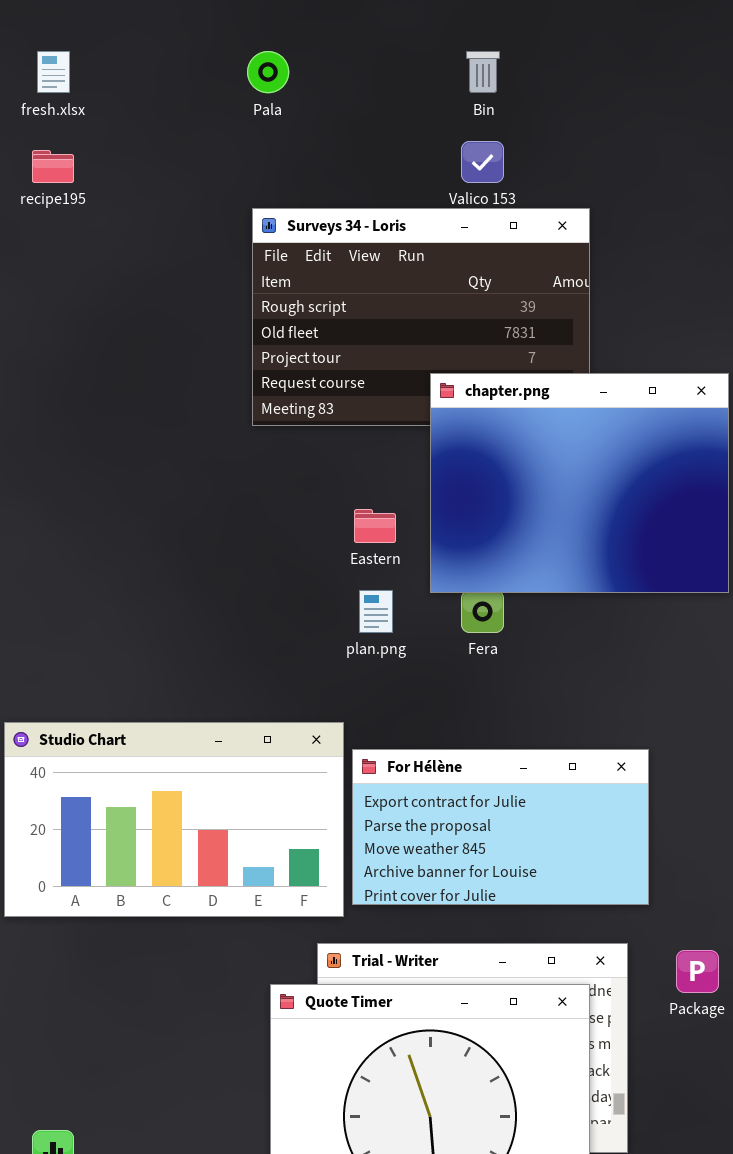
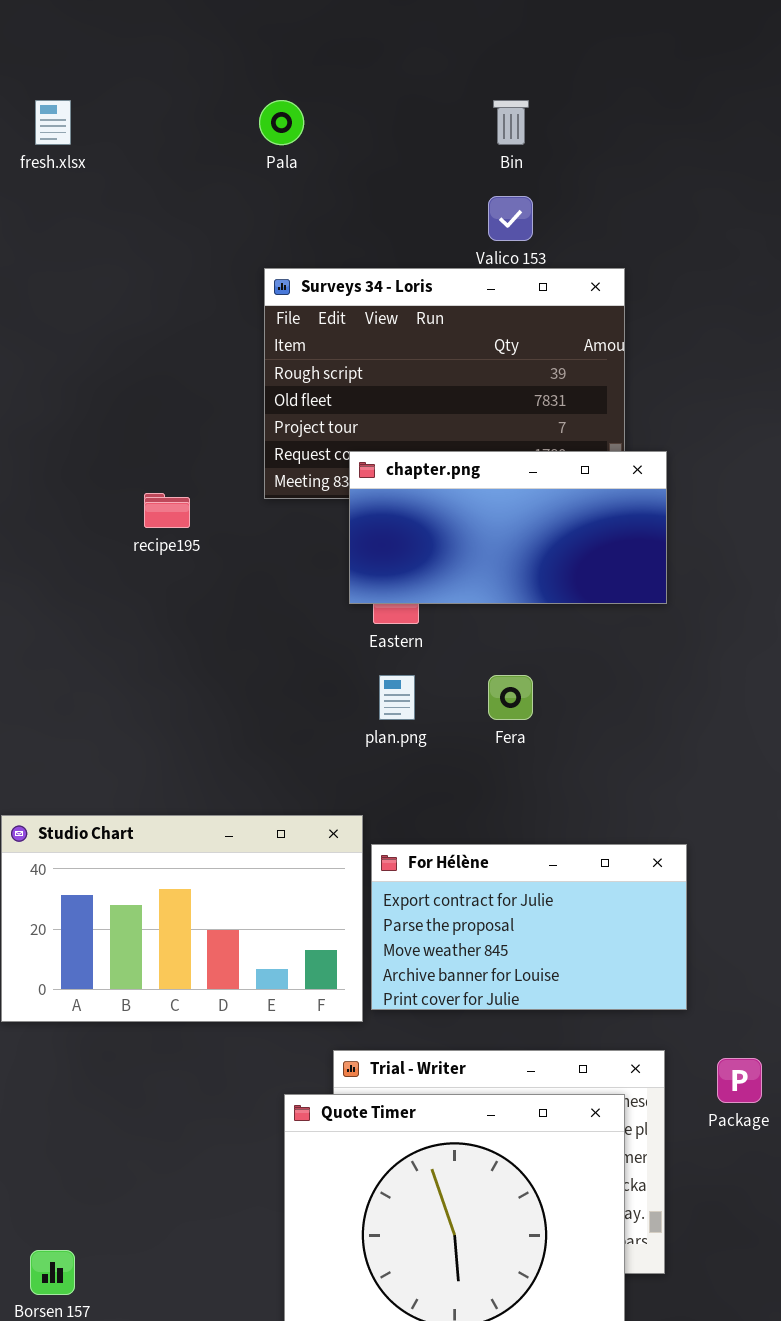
recipe195: [32,150,74,183] -> [144,493,190,528], moved
chapter.png: [430,373,729,593] -> [349,451,667,604], moved, resized

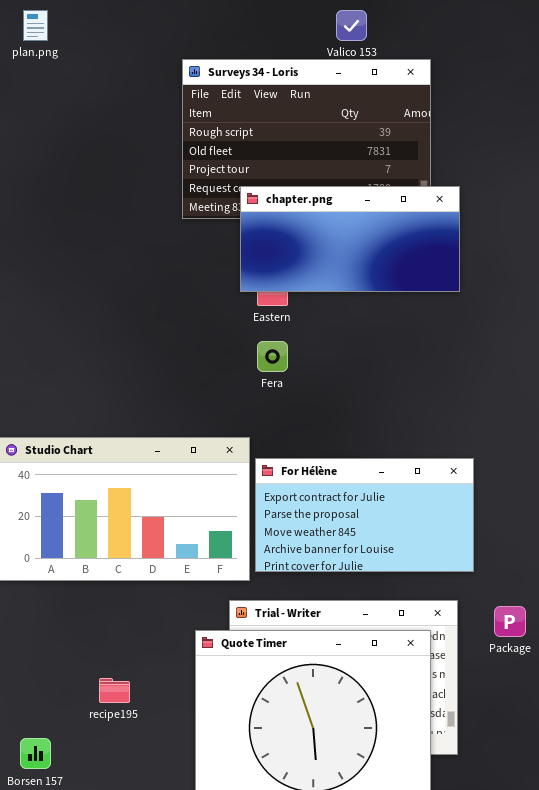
recipe195: [144,493,190,528] -> [99,678,130,703], moved
plan.png: [379,675,415,720] -> [23,10,48,41], moved
Fera: [488,675,533,720] -> [257,341,288,372], moved

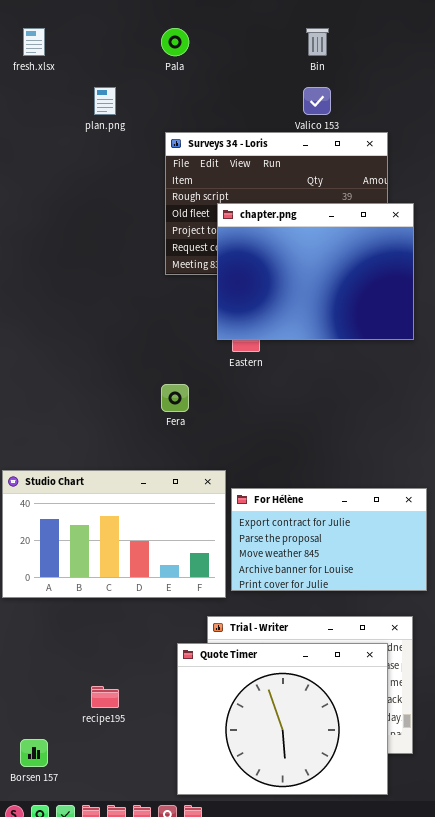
plan.png: [23,10,48,41] -> [94,87,116,115], moved
chapter.png: [240,186,460,292] -> [217,203,414,340], resized
Fera: [257,341,288,372] -> [161,384,189,412], moved

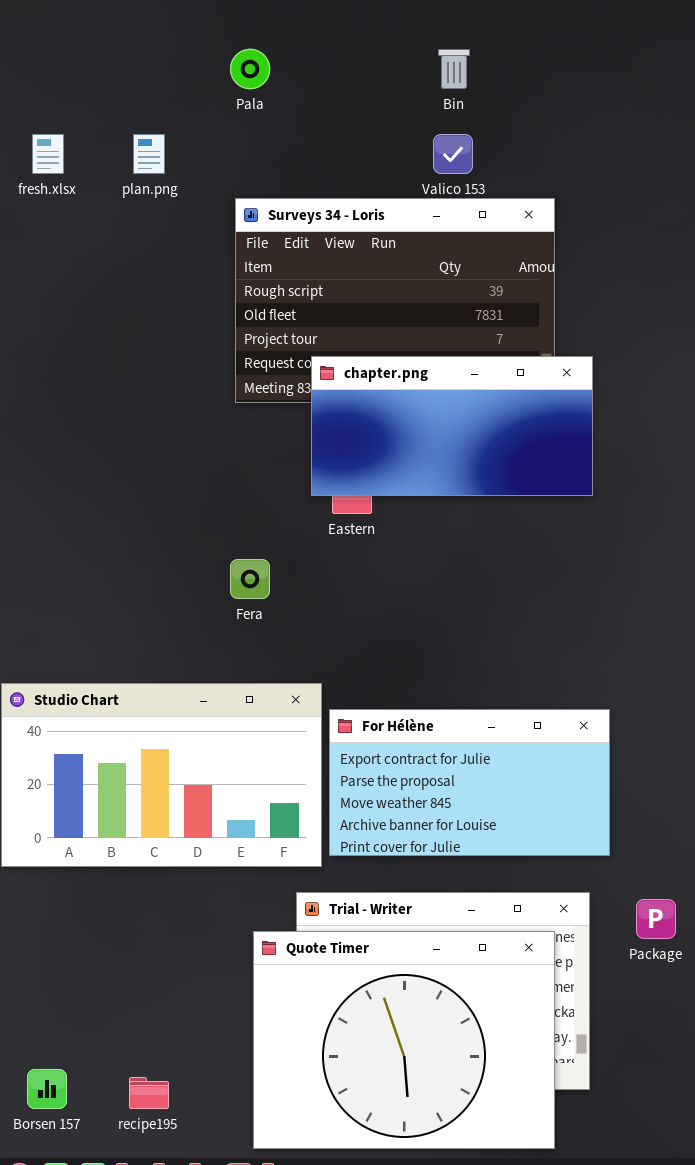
fresh.xlsx: [23,28,45,56] -> [32,134,64,174], moved
chapter.png: [217,203,414,340] -> [311,356,593,496], resized
recipe195: [91,686,119,708] -> [129,1077,169,1109], moved

